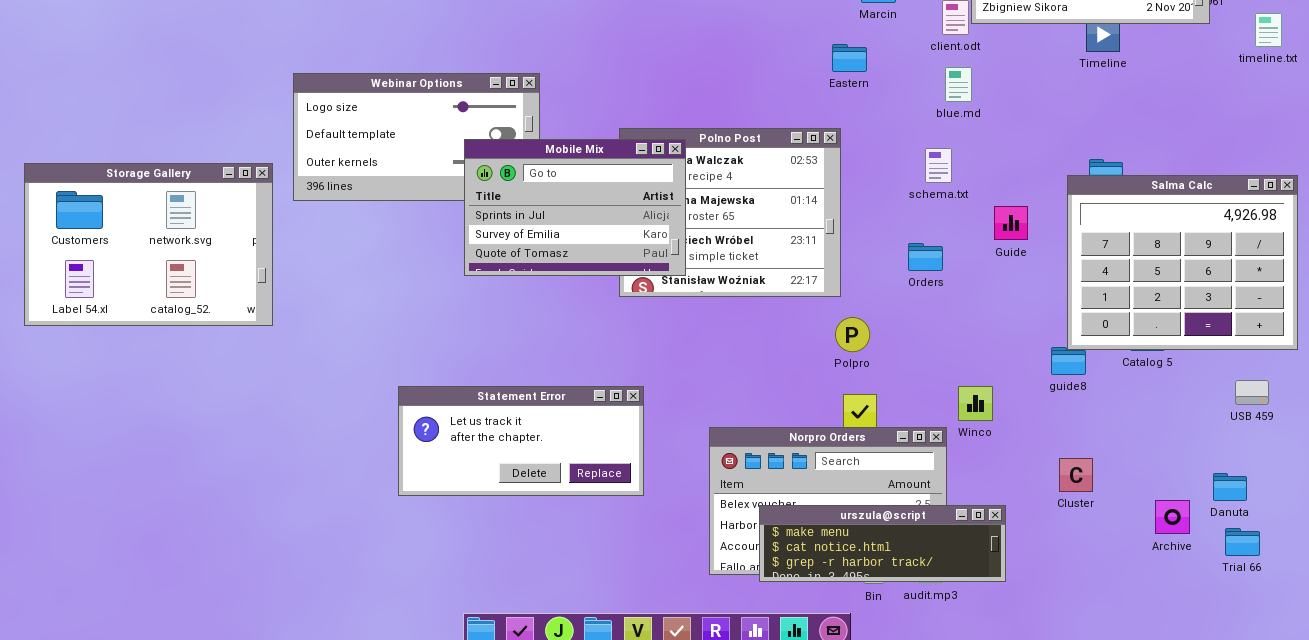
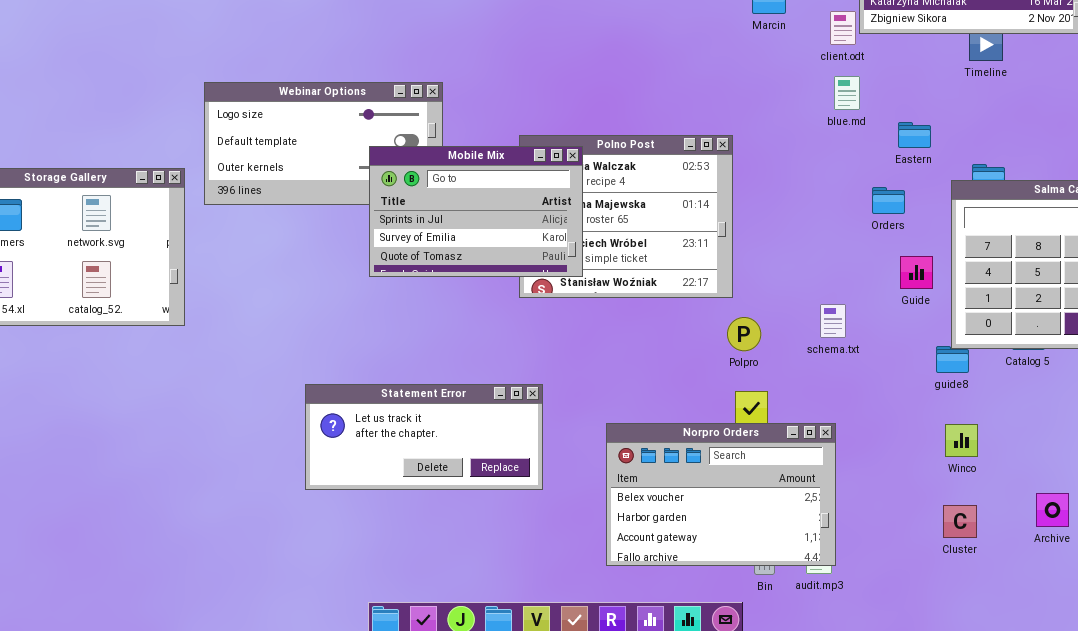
Eastern: [832,44,867,72] -> [898,122,931,148], moved
schema.txt: [925,148,952,183] -> [820,304,846,338], moved
Guide: [994,206,1028,240] -> [900,256,933,289], moved
Orders: [908,243,943,271] -> [872,187,905,214], moved
Winco: [958,386,993,421] -> [945,424,978,457], moved
Cluster: [1059,458,1093,492] -> [943,505,977,538], moved
urszula@script: [759,505,1006,582] -> none, closed

